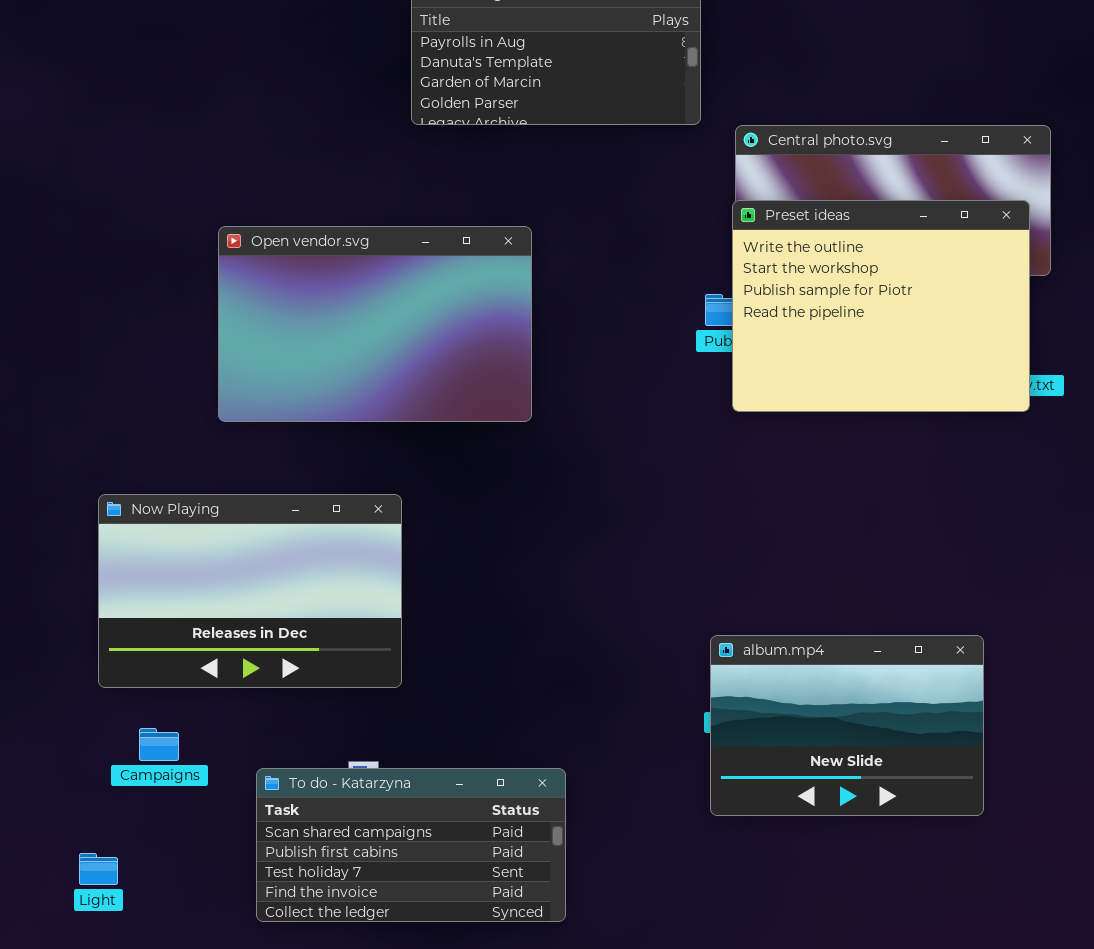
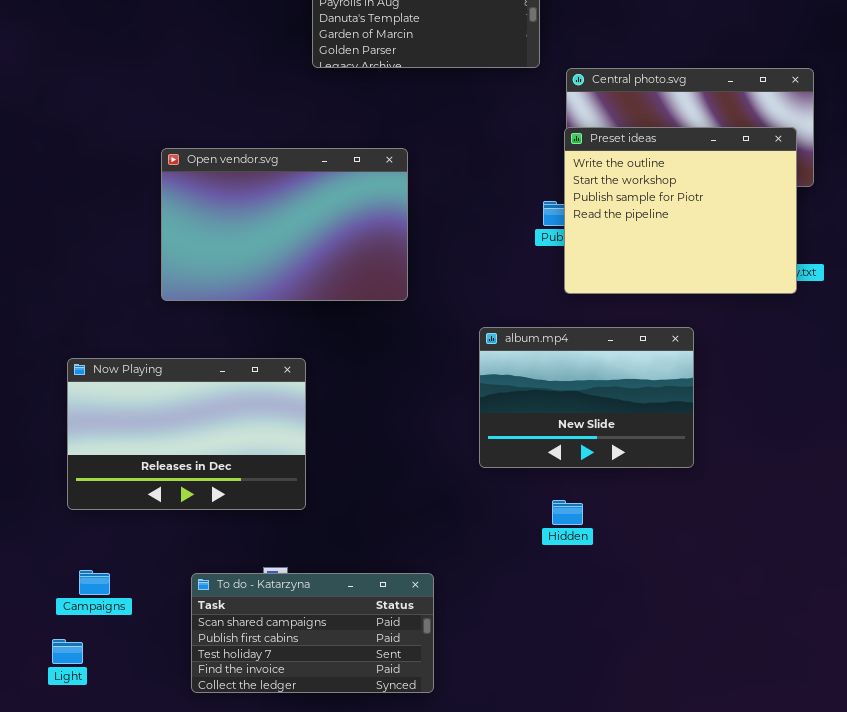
album.mp4: [710,635,984,816] -> [479,327,694,468], moved
Campaigns: [139,728,179,761] -> [79,570,110,595], moved

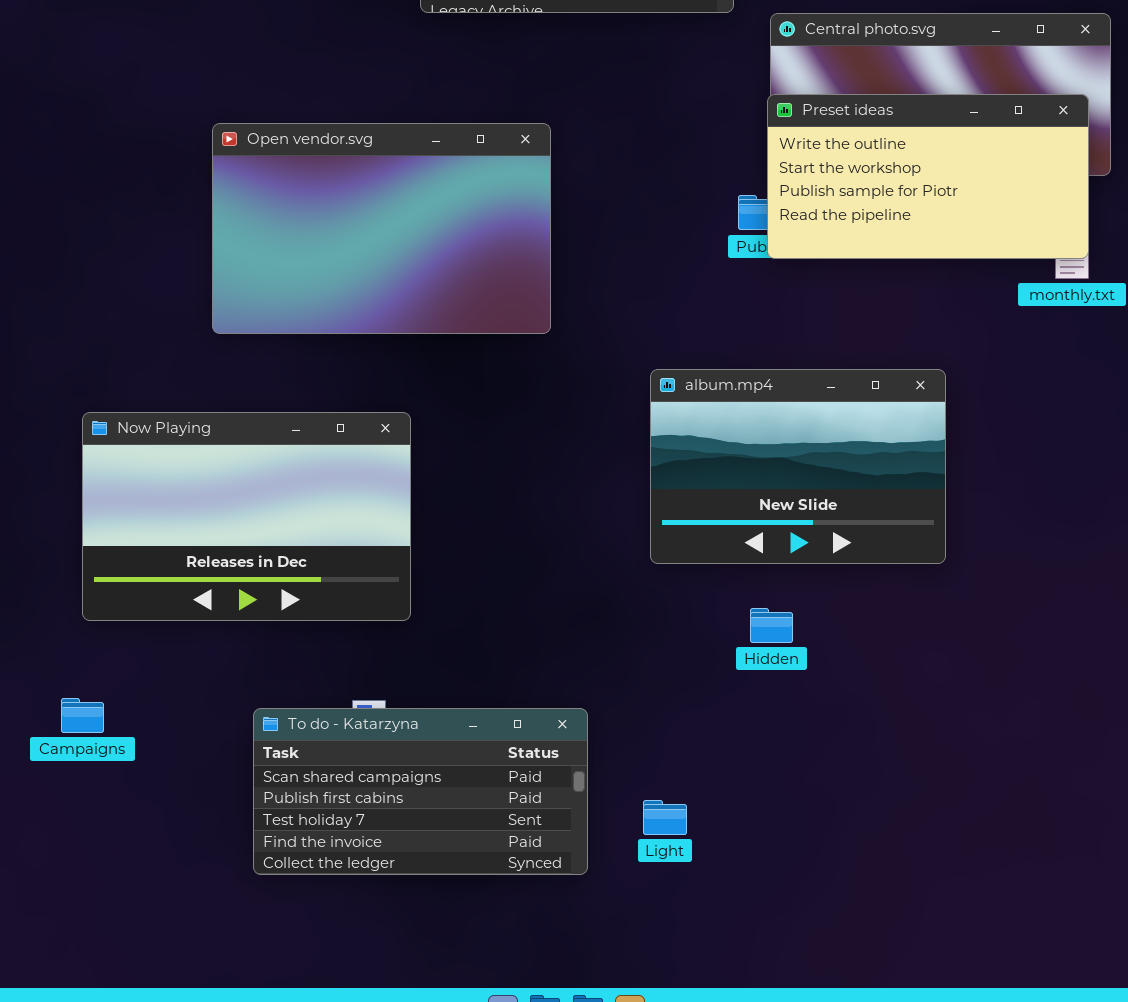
Preset ideas: [564,127,797,294] -> [767,94,1089,259], resized
Campaigns: [79,570,110,595] -> [61,698,104,733], moved
Light: [52,639,83,664] -> [643,800,687,835], moved

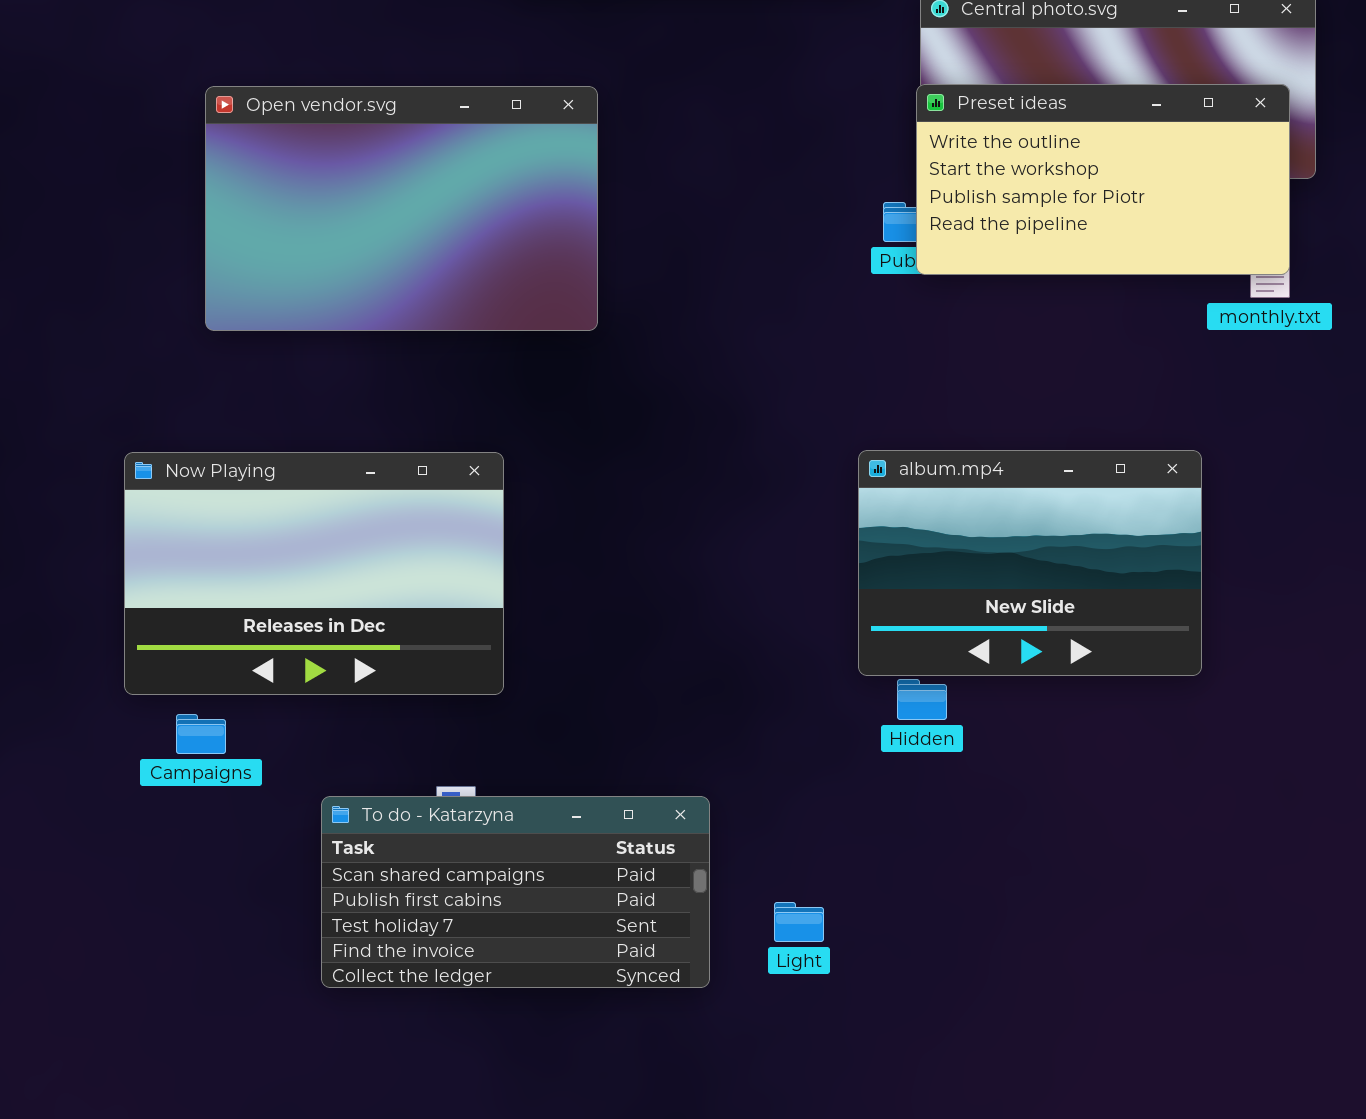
Open vendor.svg: [212,123,551,334] -> [205,86,598,331], moved
album.mp4: [650,369,946,564] -> [858,450,1202,676], moved
Campaigns: [61,698,104,733] -> [176,714,226,754], moved

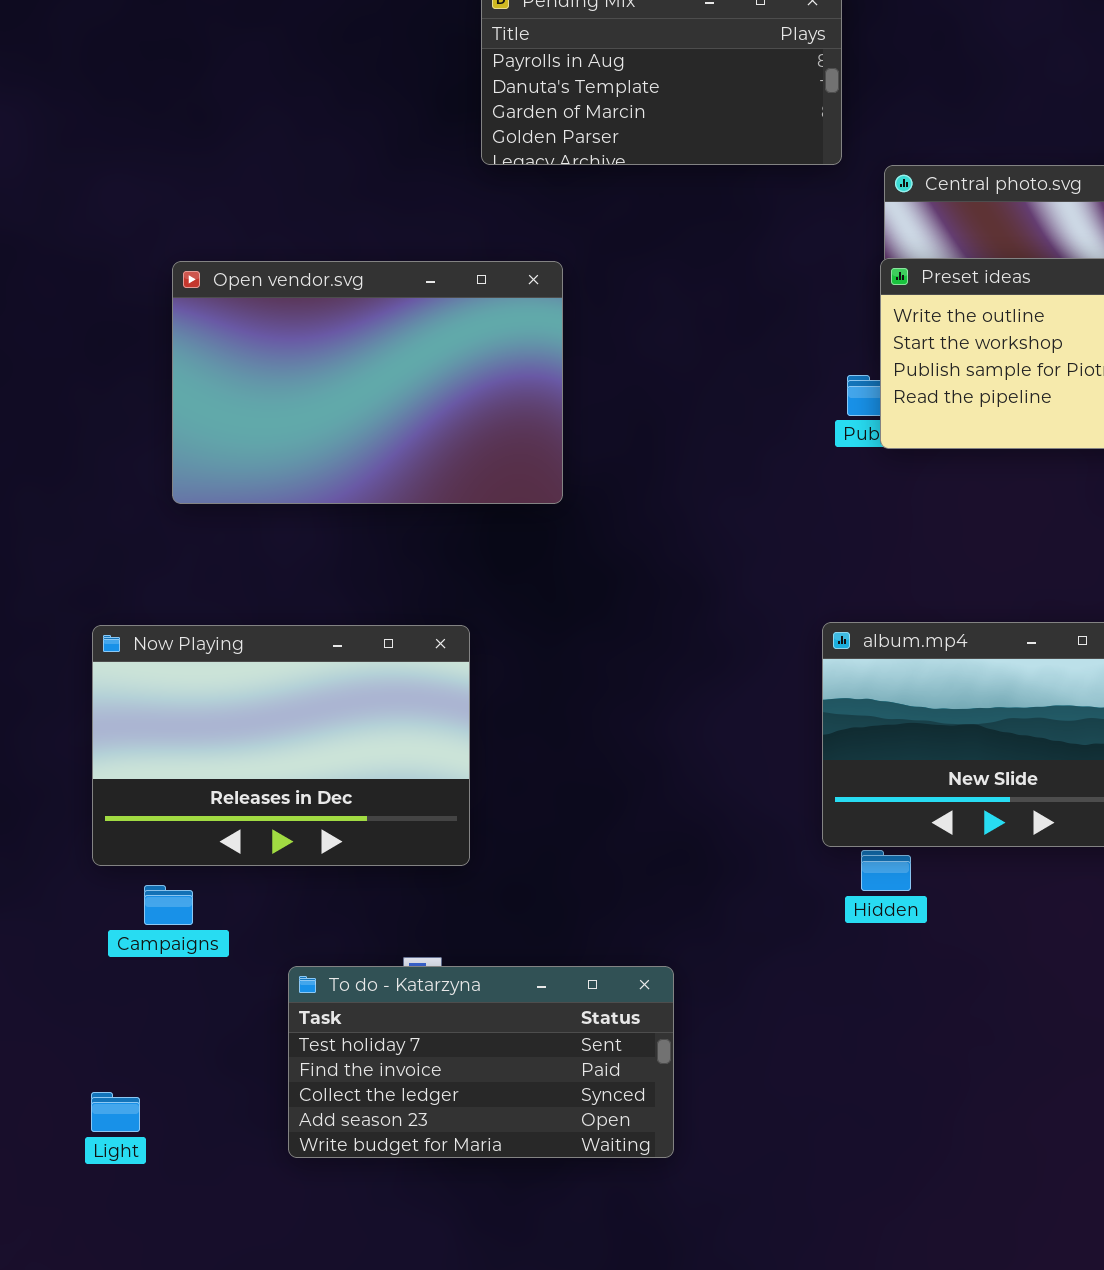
To do - Katarzyna: [321,796,710,988] -> [288,966,674,1158], scrolled down 2 rows
Light: [774,902,824,942] -> [91,1092,140,1132], moved

